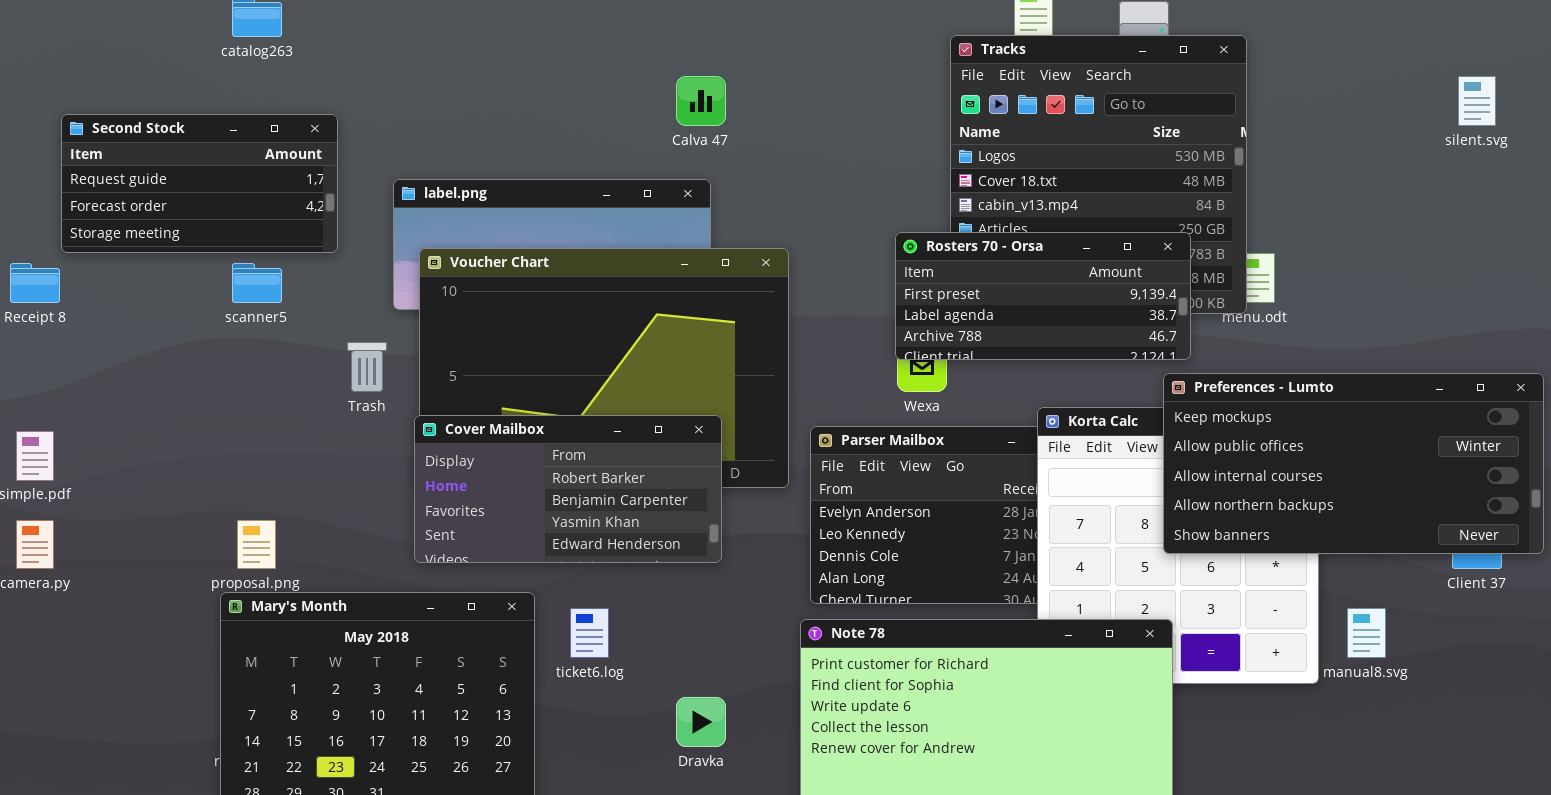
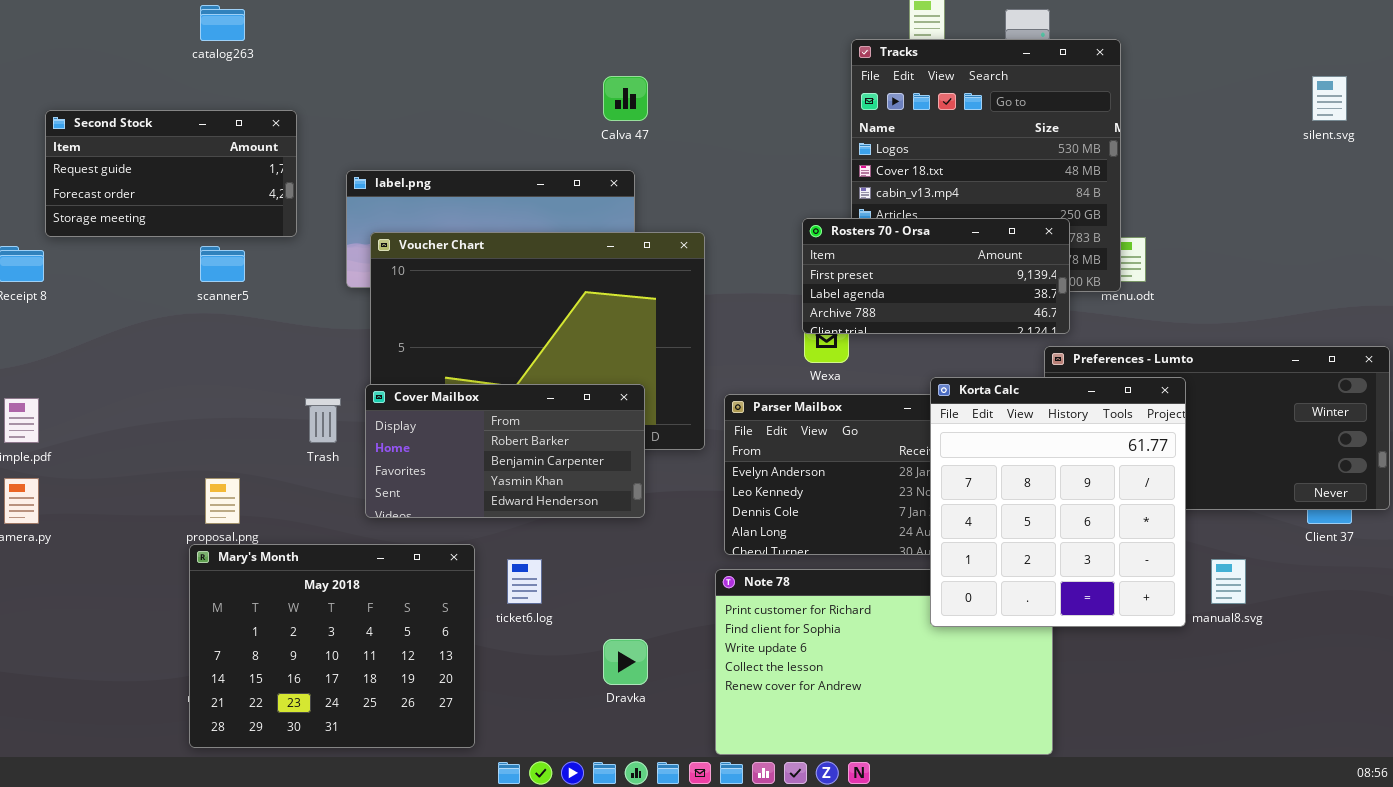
Trash: [347,342,387,392] -> [305,398,341,443], moved
Korta Calc: [1037,407,1319,684] -> [930,377,1186,627], raised

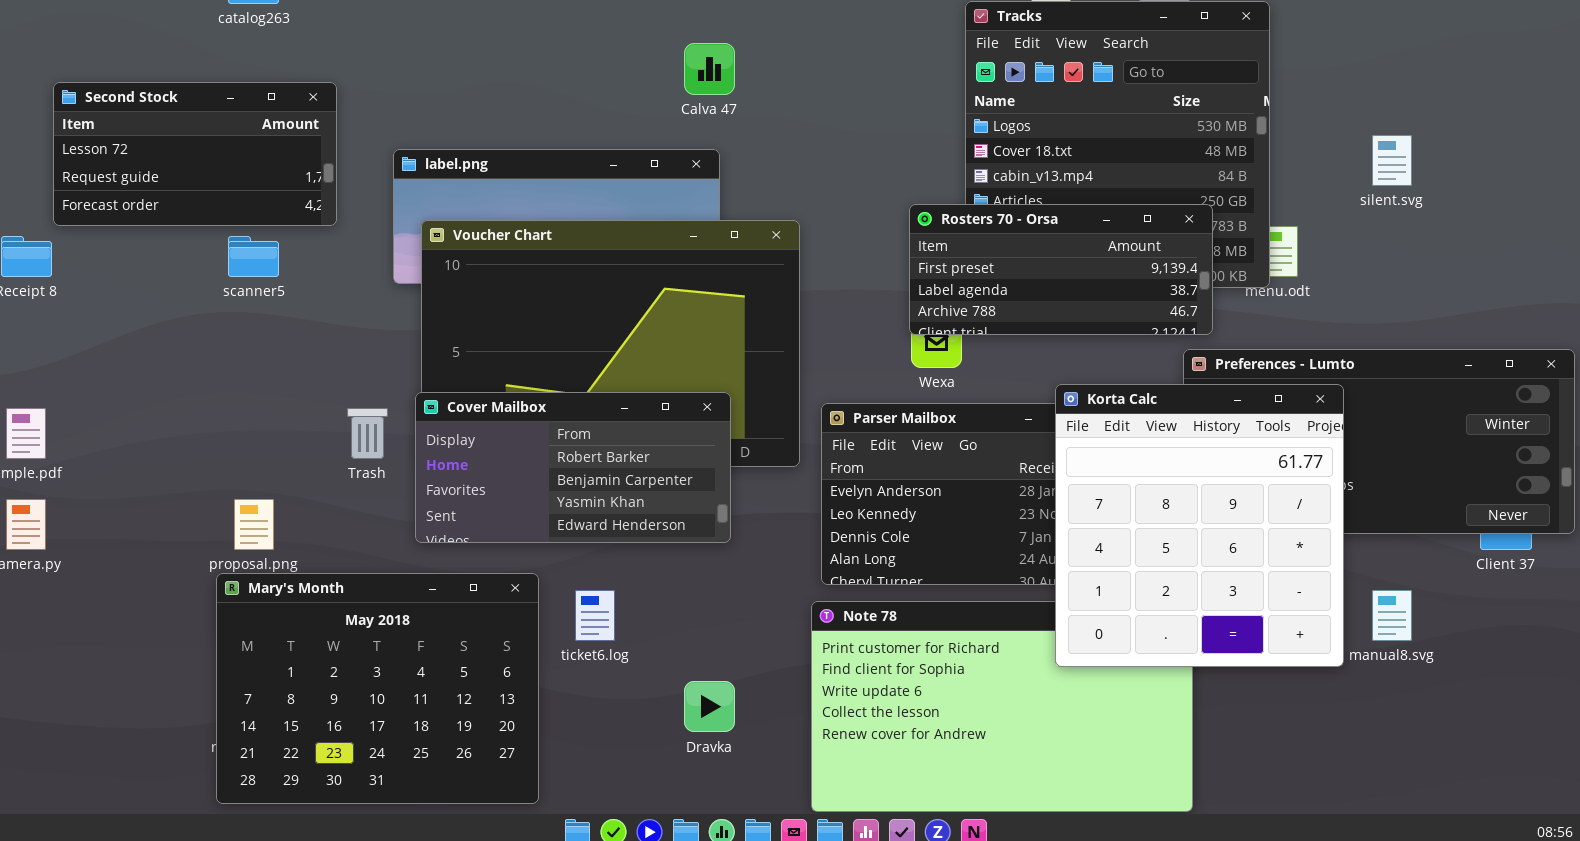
silent.svg: [1312,76,1347,121] -> [1372,135,1412,186], moved
Second Stock: [45,110,297,237] -> [53,82,337,226], scrolled up 1 row

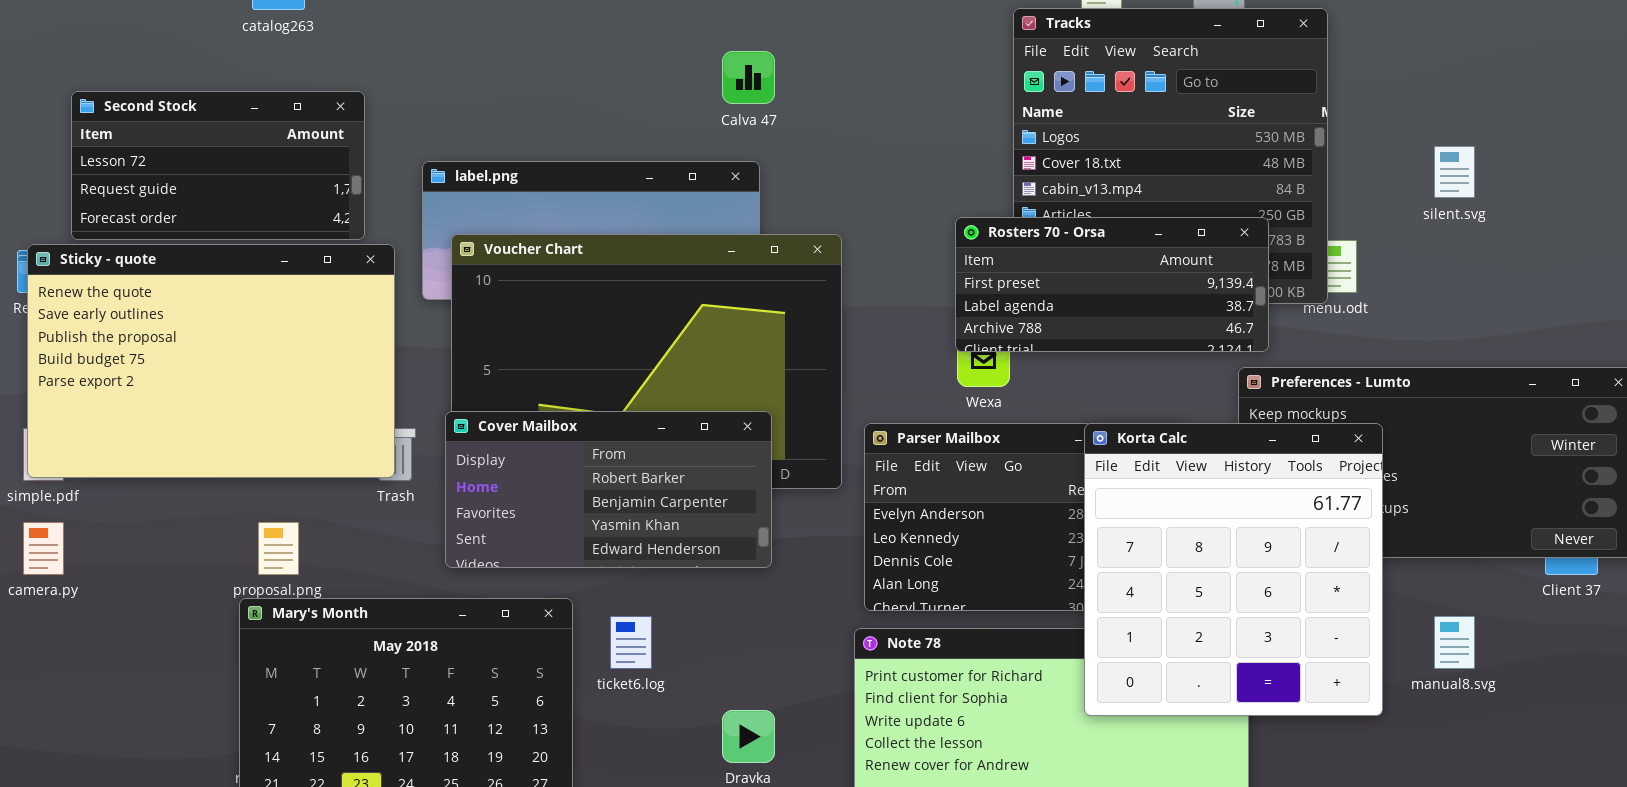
Sticky - quote: none -> [27,244,395,478], opened
Korta Calc: [1055,384,1344,667] -> [1084,423,1383,716], moved

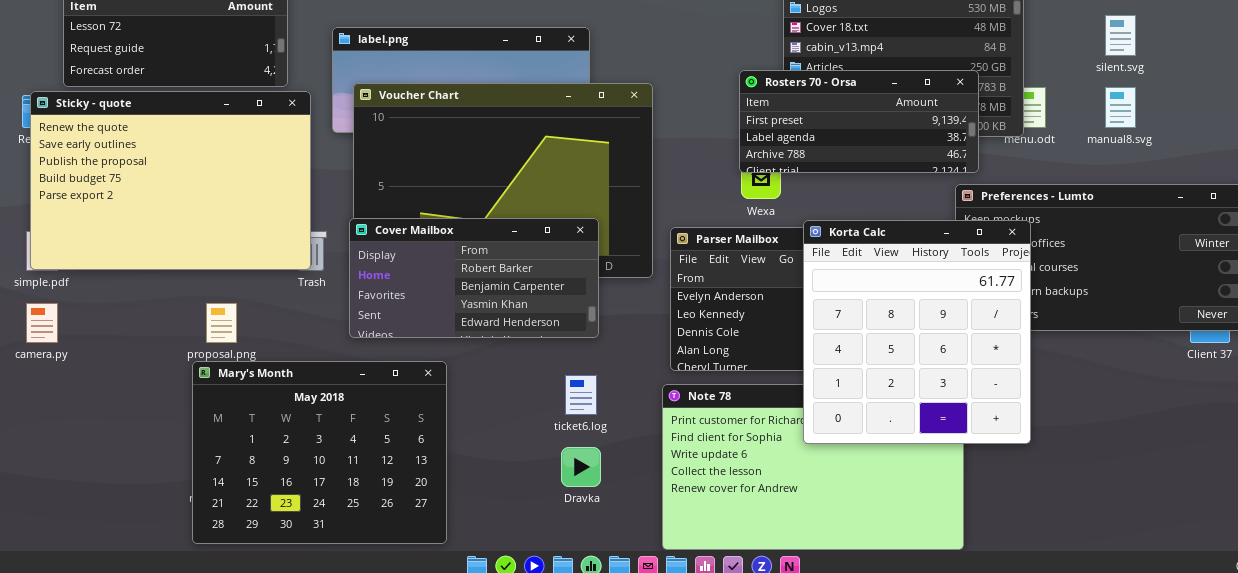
Korta Calc: [1084,423,1383,716] -> [803,220,1031,444], moved
ticket6.log: [610,616,652,669] -> [565,375,597,415], moved
manual8.svg: [1434,616,1475,669] -> [1105,87,1136,128], moved

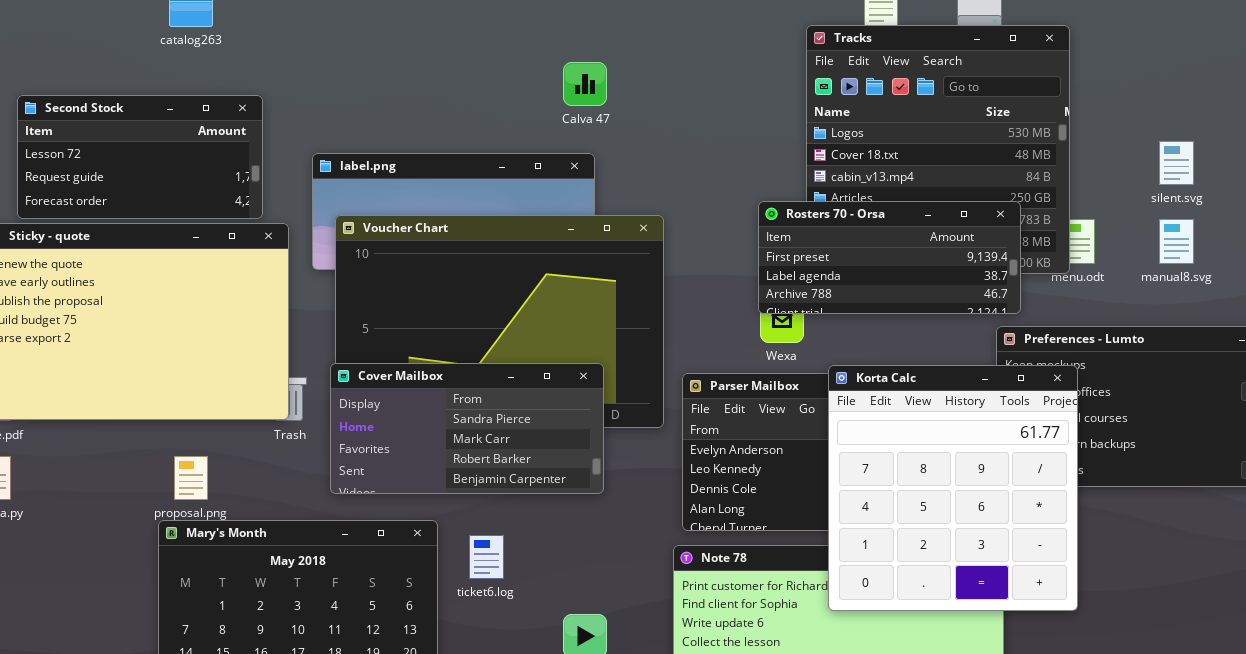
Cover Mailbox: [349,218,599,338] -> [330,363,604,494], scrolled up 2 rows
ticket6.log: [565,375,597,415] -> [469,535,504,579], moved

